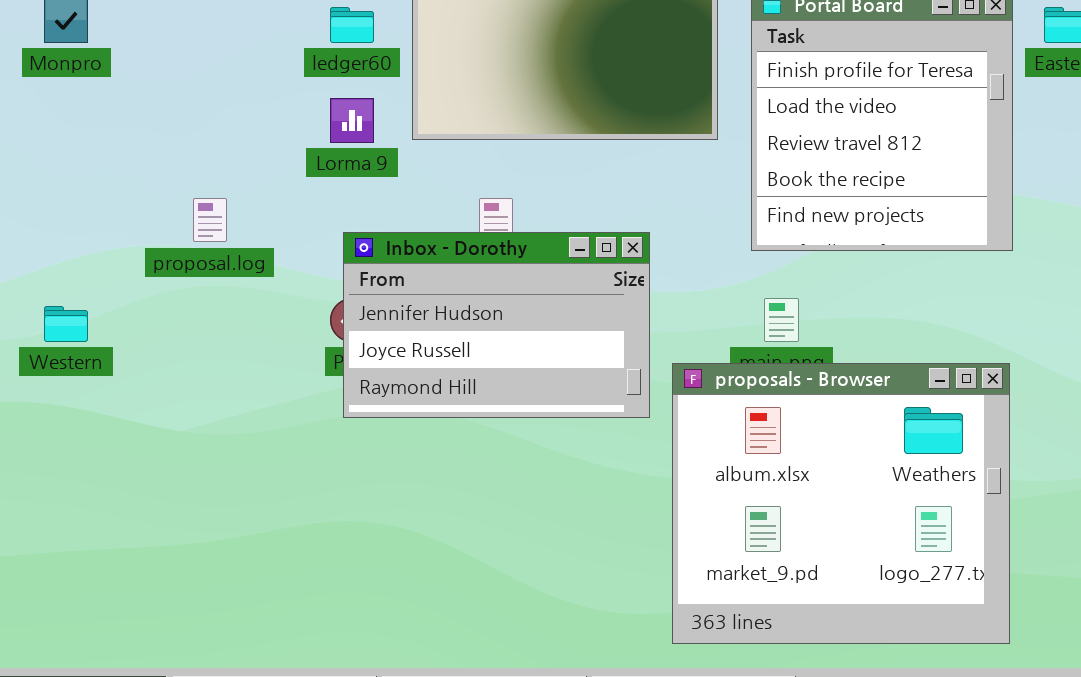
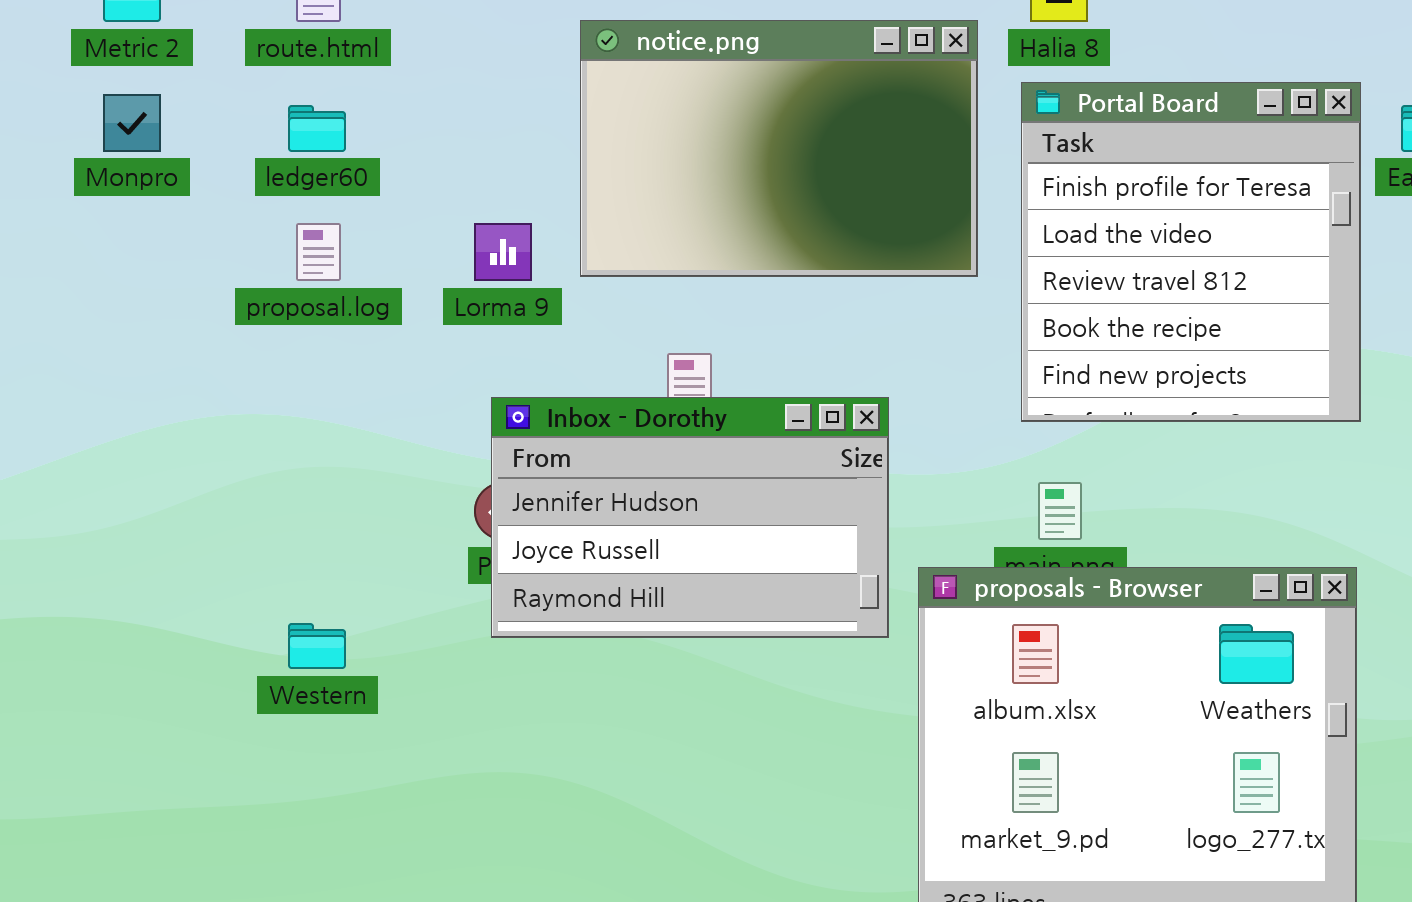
ledger60: [330,7,374,43] -> [288,105,346,152], moved
proposal.log: [193,198,227,242] -> [296,223,341,281], moved
Western: [44,306,88,342] -> [288,623,346,669], moved

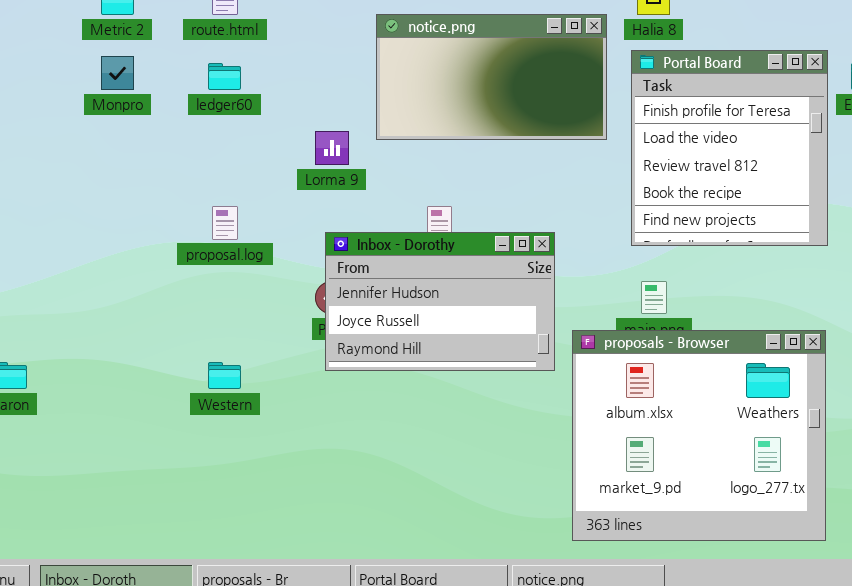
notice.png: [580,20,978,277] -> [376,14,607,140], resized
proposal.log: [296,223,341,281] -> [212,206,238,240], moved

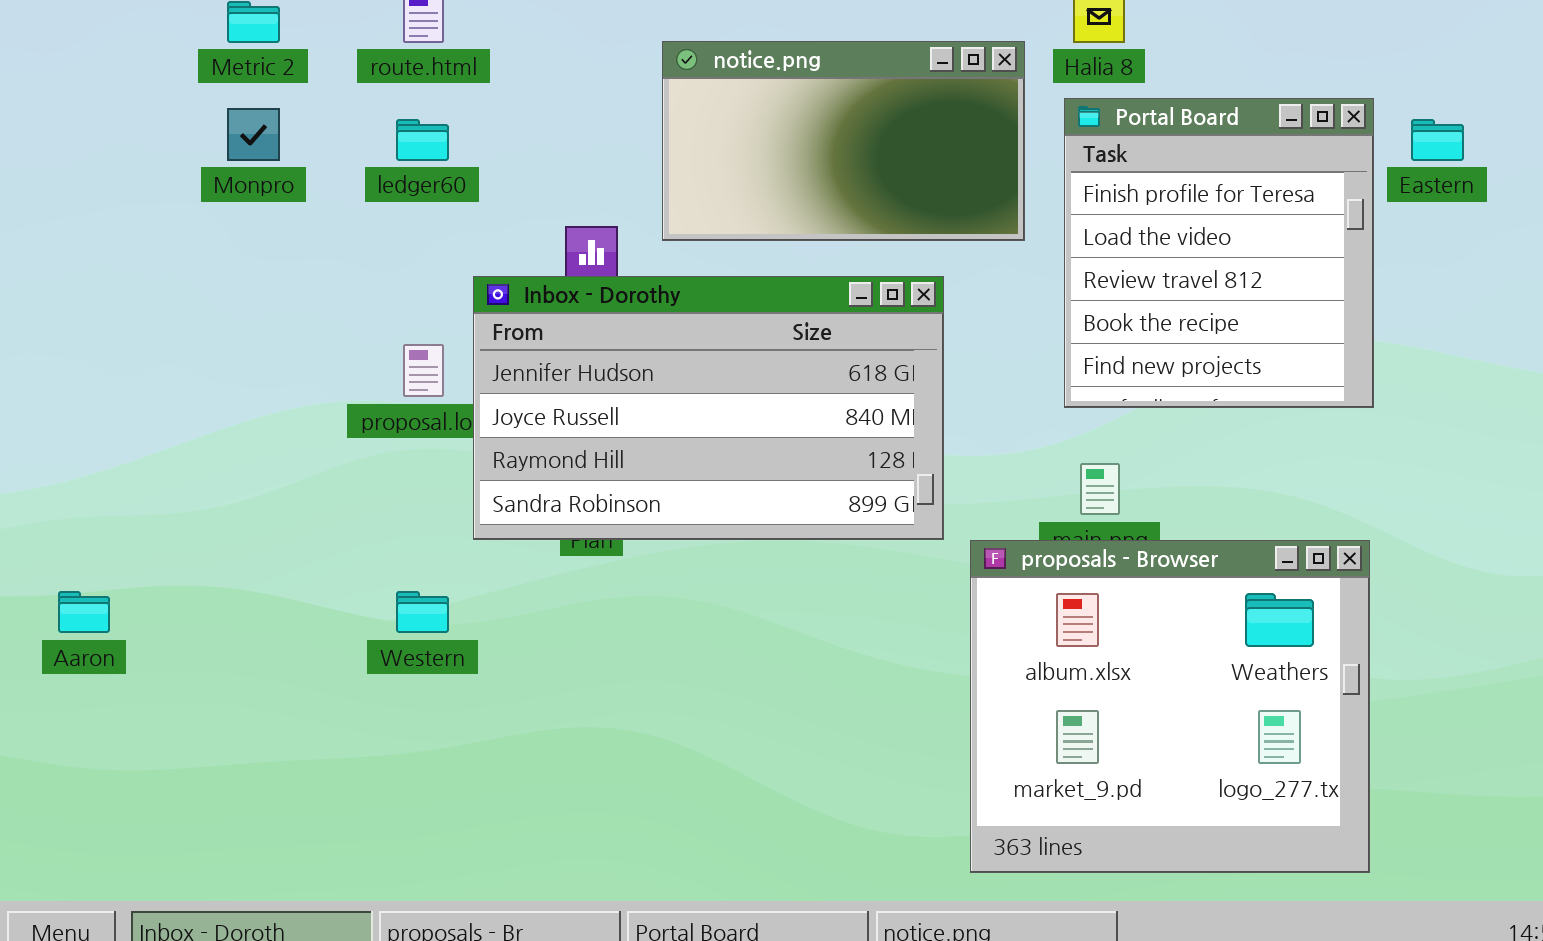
Inbox - Dorothy: [325,232,555,371] -> [473,276,944,540], moved, resized

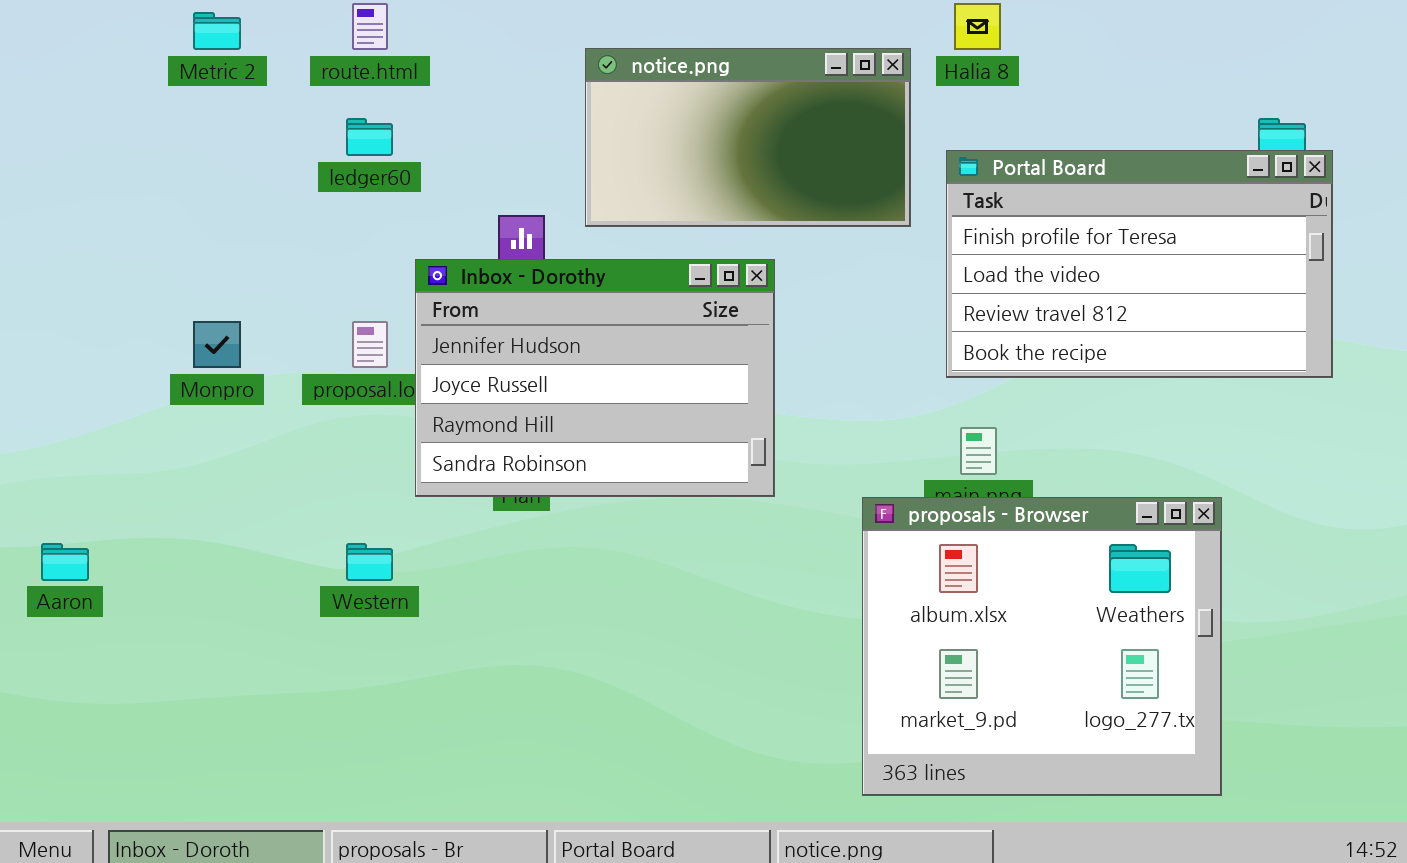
Portal Board: [1064,98,1374,408] -> [946,150,1333,378], resized
Monpro: [227,108,280,161] -> [193,321,241,368], moved
Inbox - Dorothy: [473,276,944,540] -> [415,259,775,497], resized

